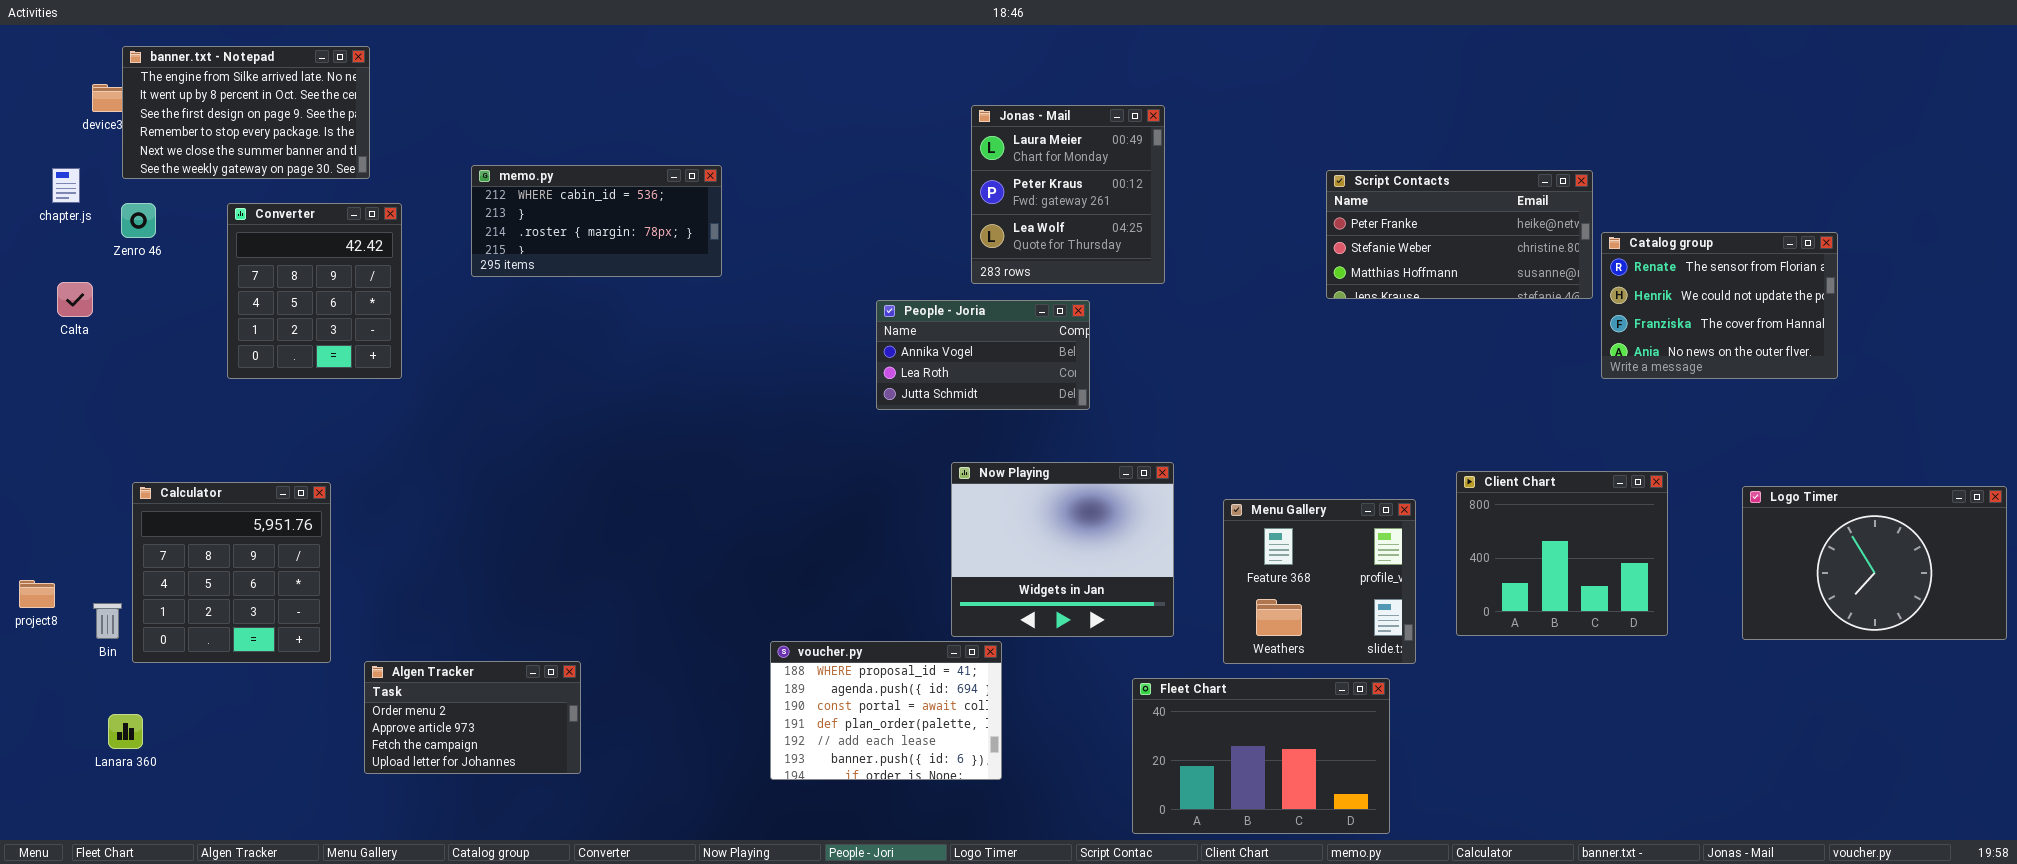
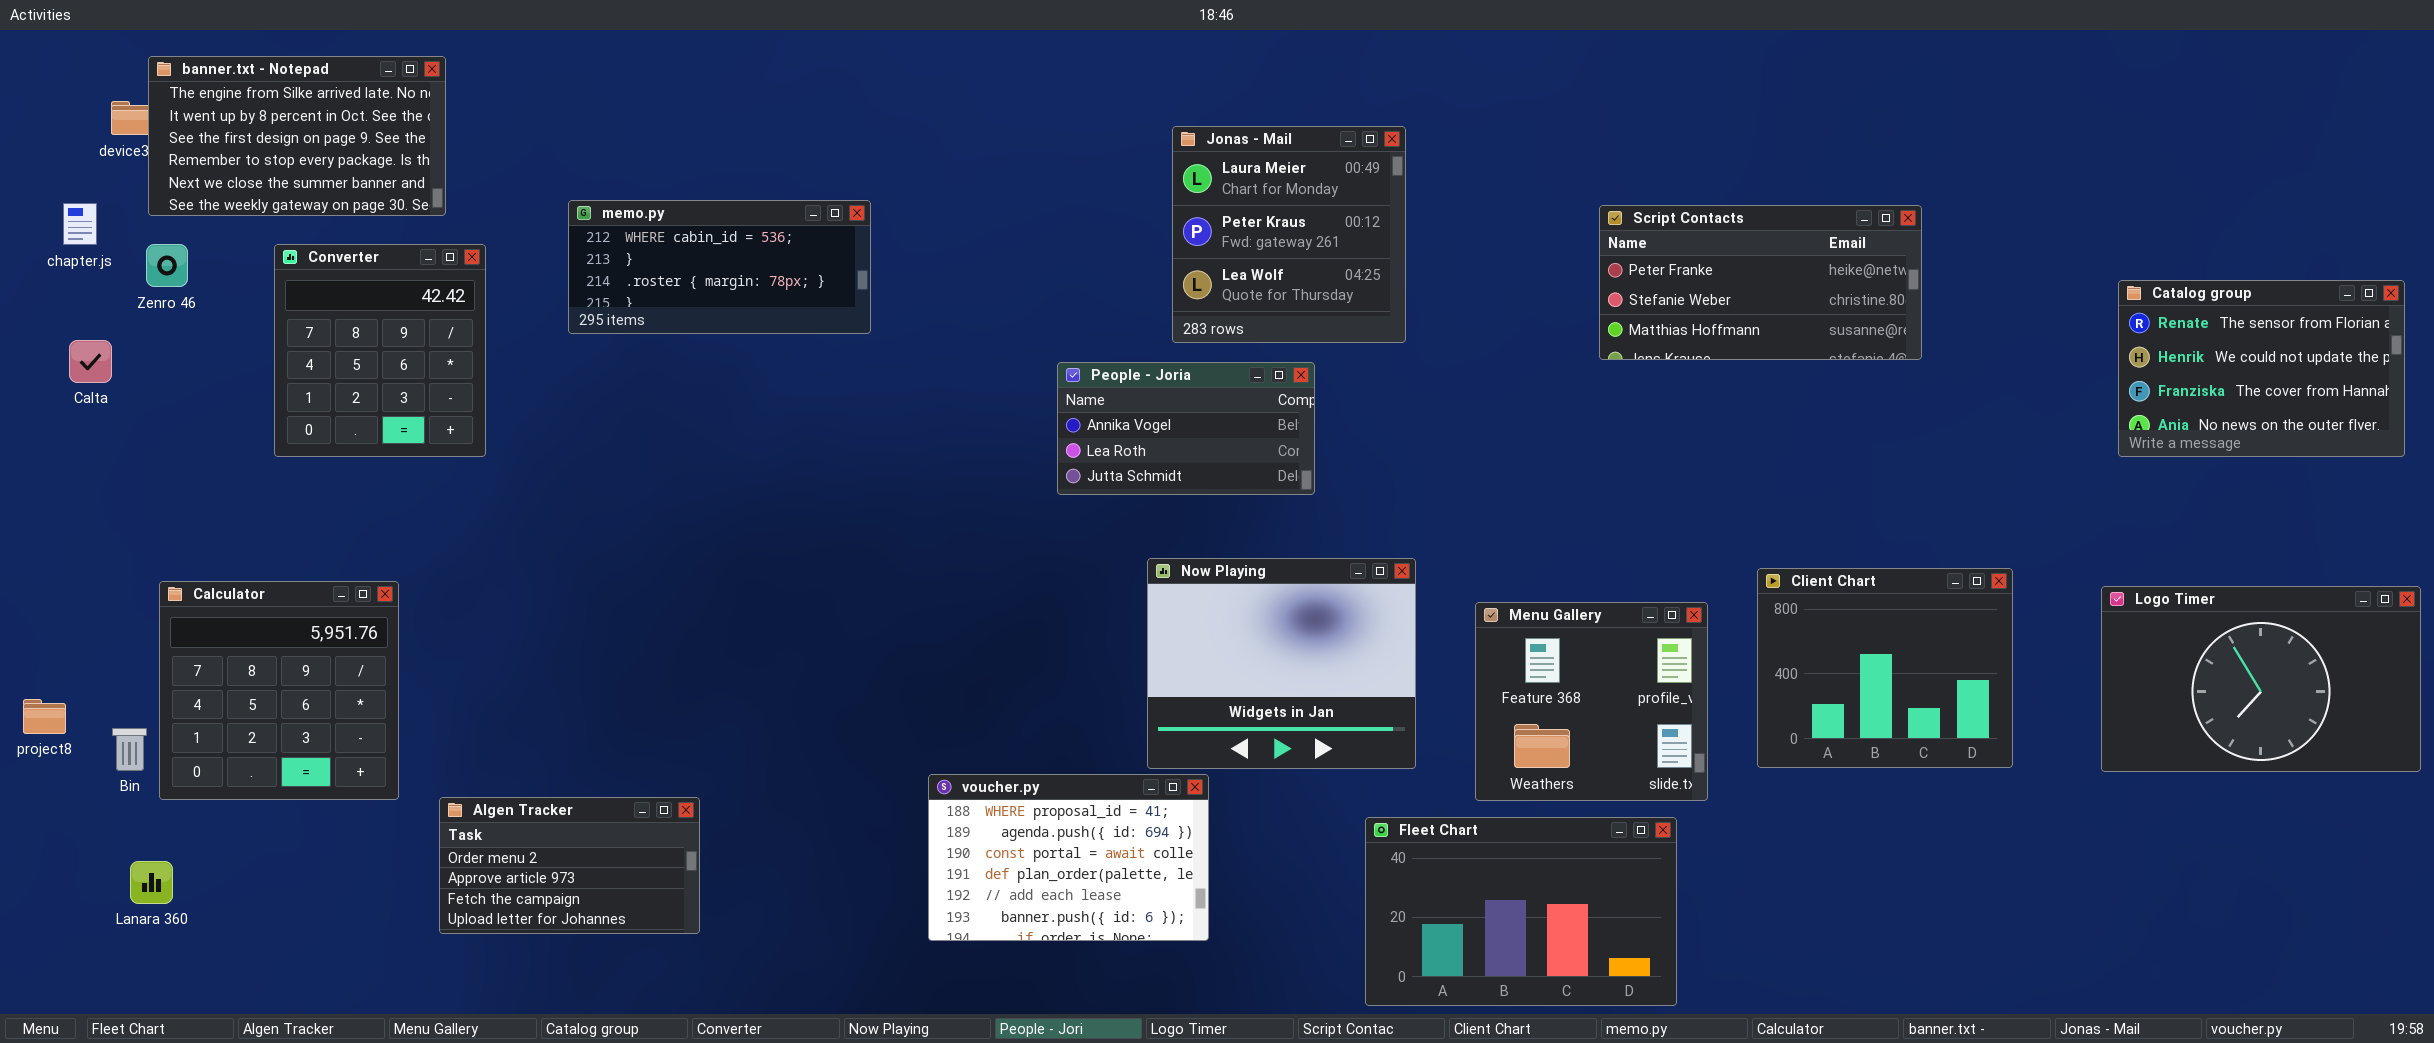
Catalog group: [1601,232,1838,379] -> [2118,280,2405,457], moved

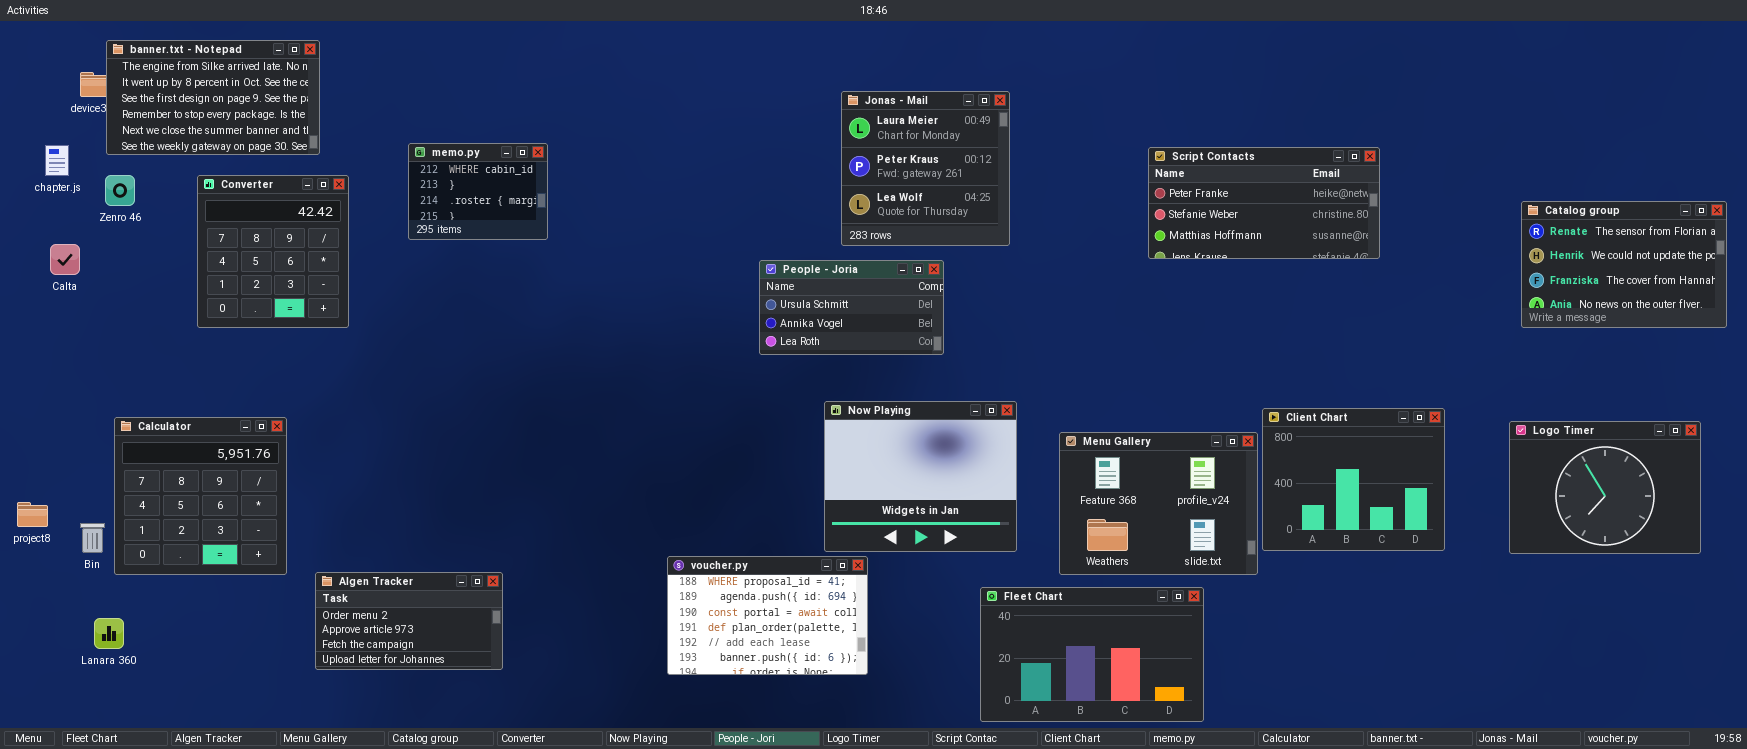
memo.py: [568,200,871,334] -> [408,143,548,240], resized
People - Joria: [1057,362,1315,495] -> [759,260,944,355], scrolled up 1 row
Logo Timer: [2101,586,2421,772] -> [1509,421,1701,554], resized
Menu Gallery: [1475,602,1708,801] -> [1059,432,1258,575], resized

